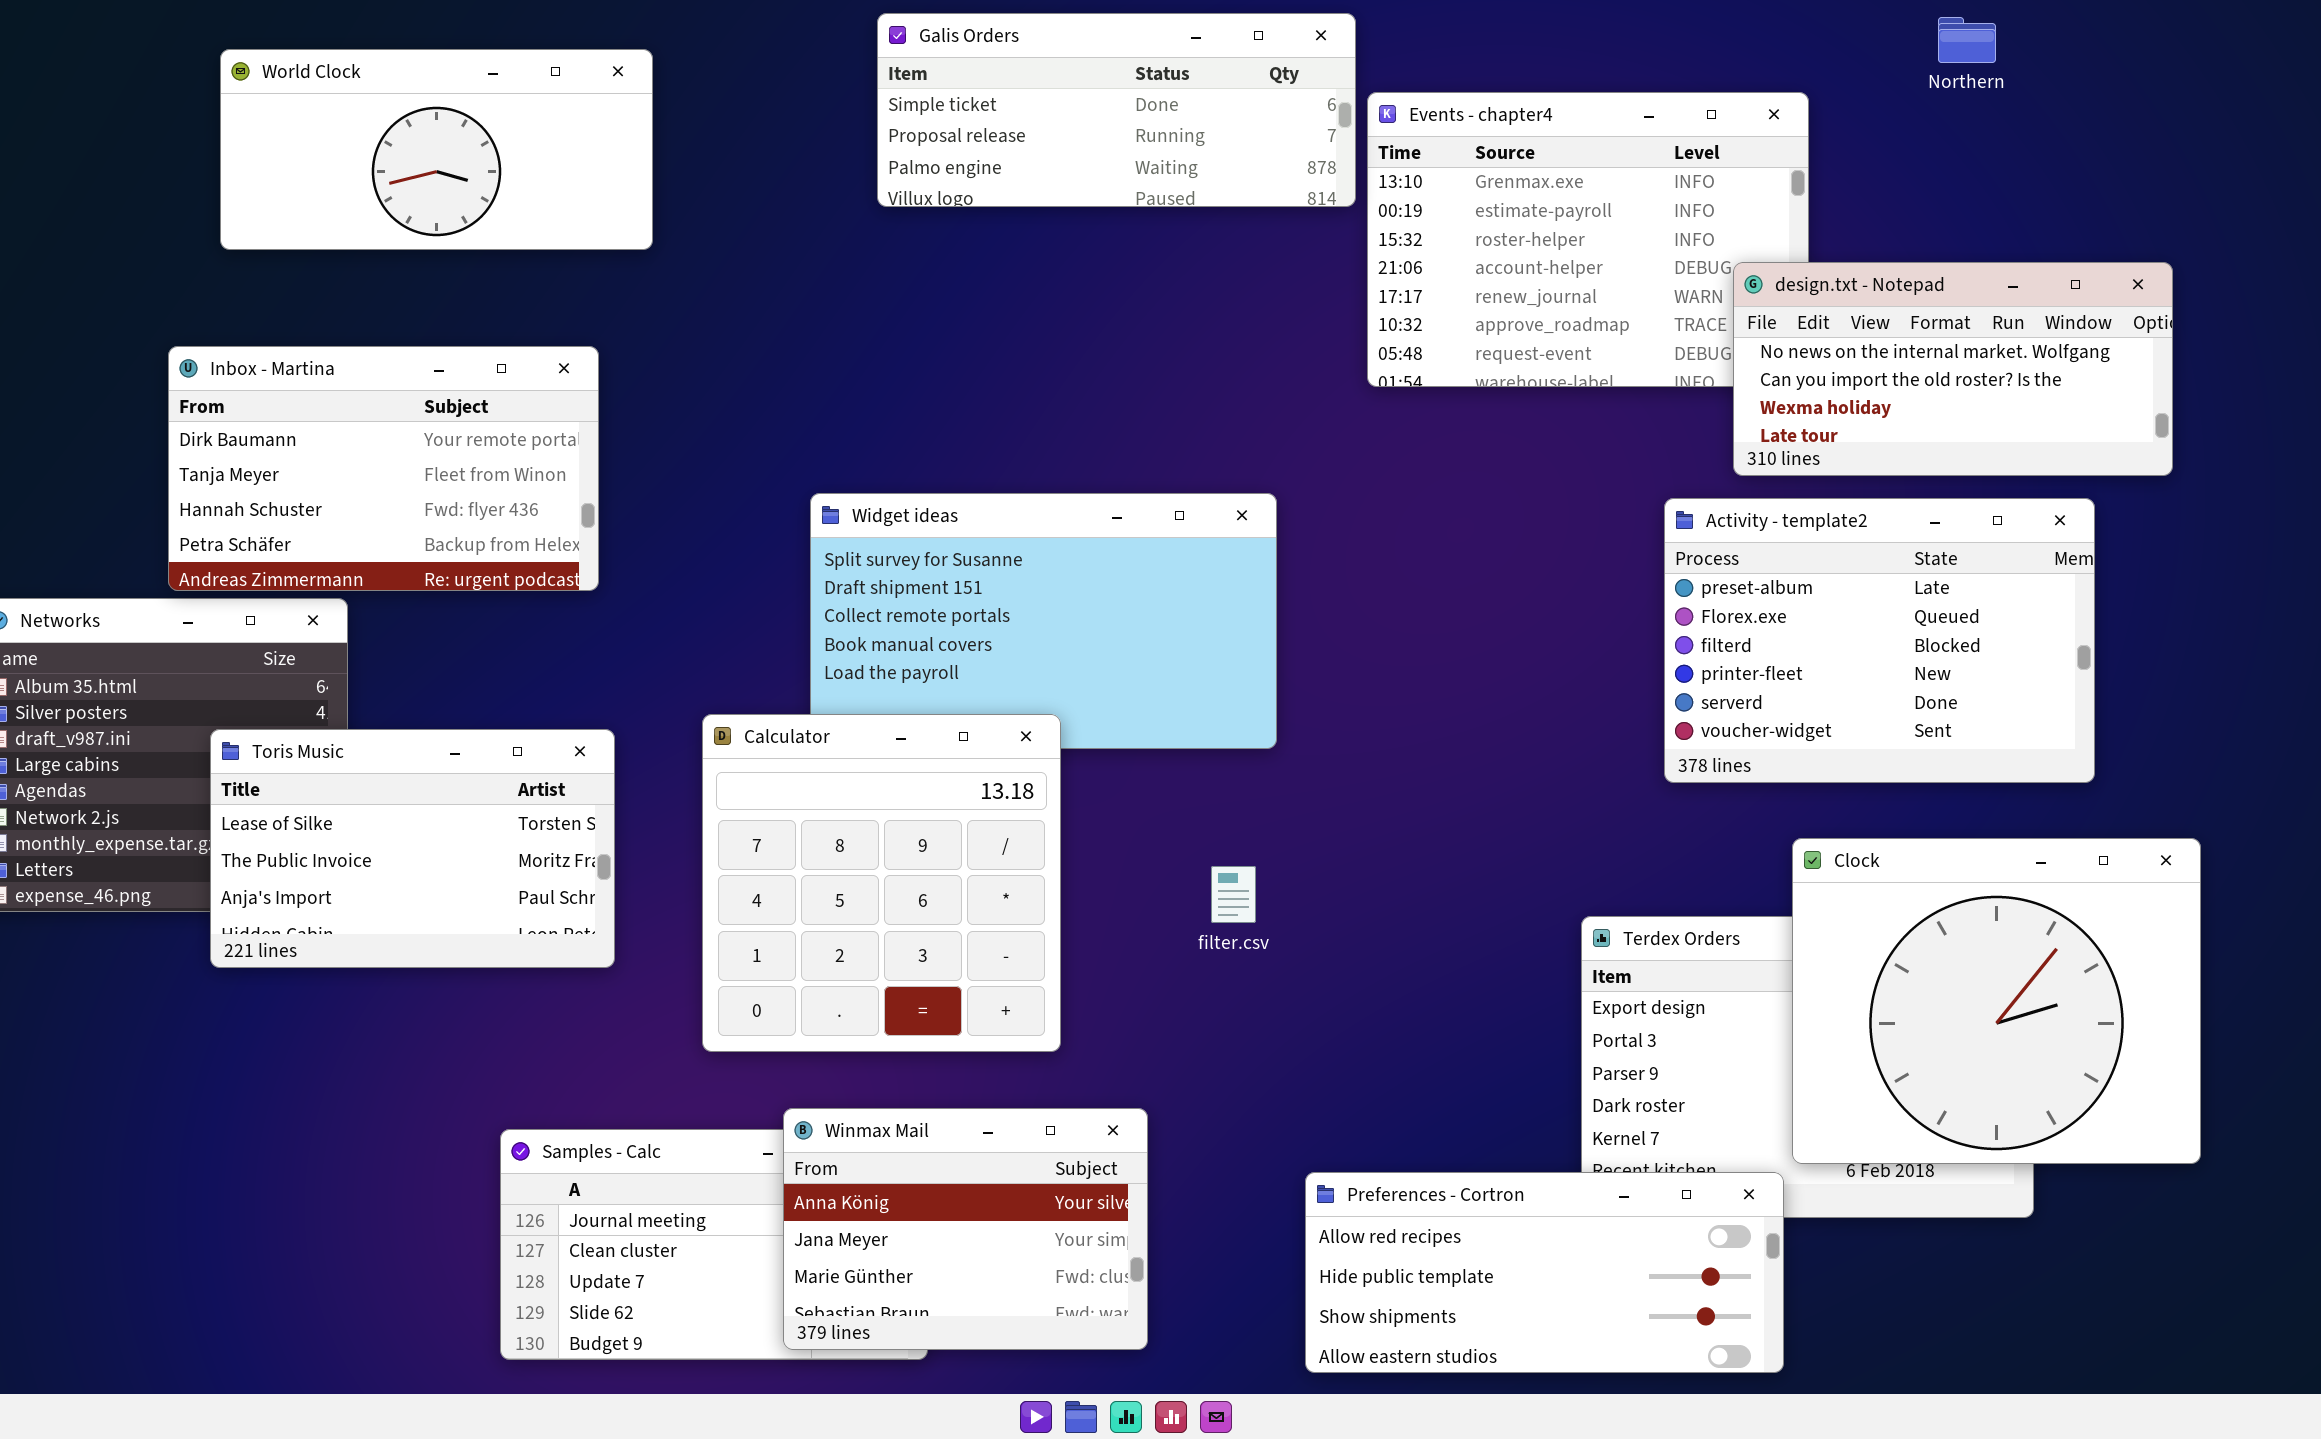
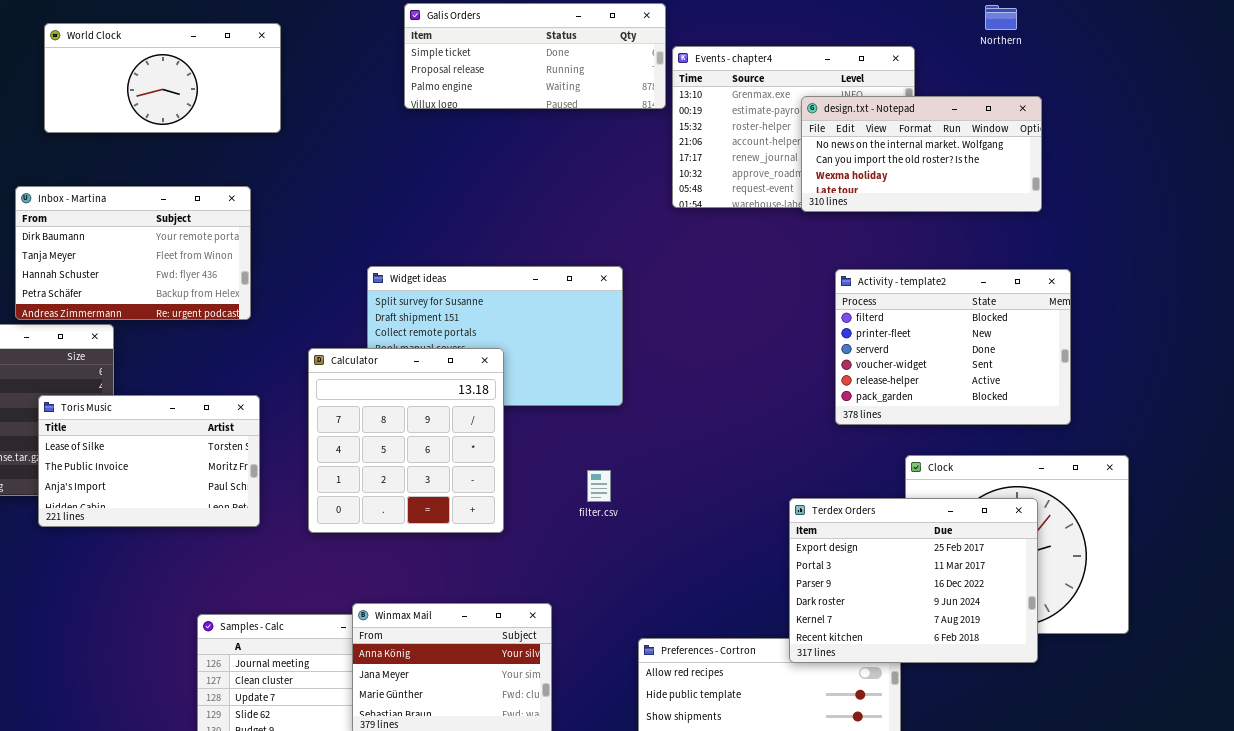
design.txt - Notepad: [1733,262,2173,476] -> [801,96,1042,212], moved
Activity - template2: [1664,498,2095,783] -> [835,269,1071,425], scrolled down 2 rows
Calculator: [702,714,1061,1052] -> [308,348,504,533], moved
Terdex Orders: [1581,916,2034,1218] -> [789,498,1038,663], raised

